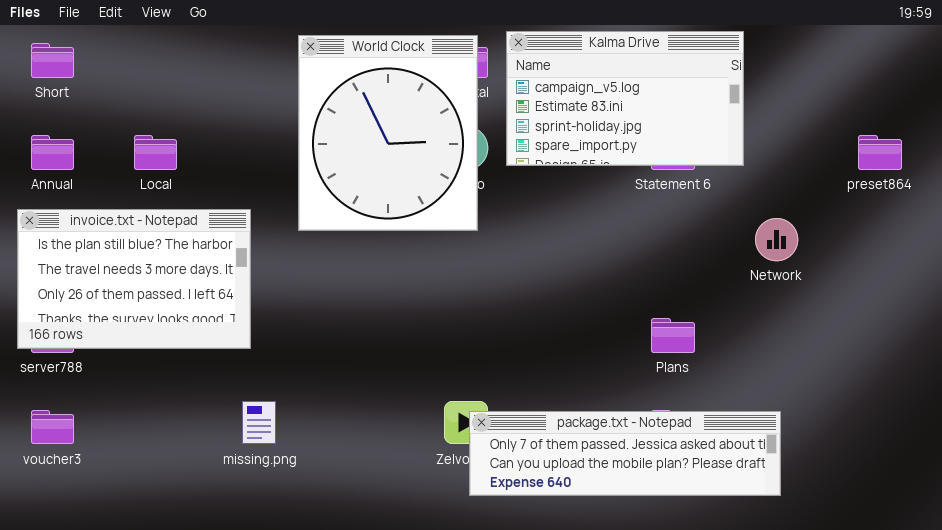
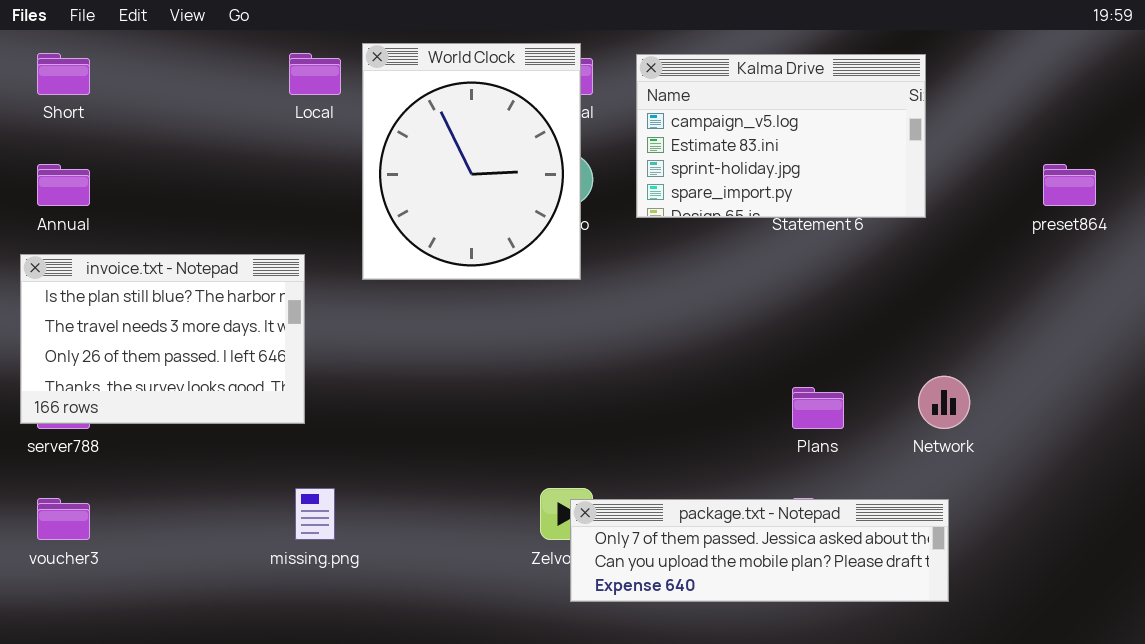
Kalma Drive: [506,31,744,166] -> [636,54,926,218], moved
Local: [134,135,177,170] -> [289,53,341,95], moved
Network: [755,218,798,261] -> [918,376,970,429], moved

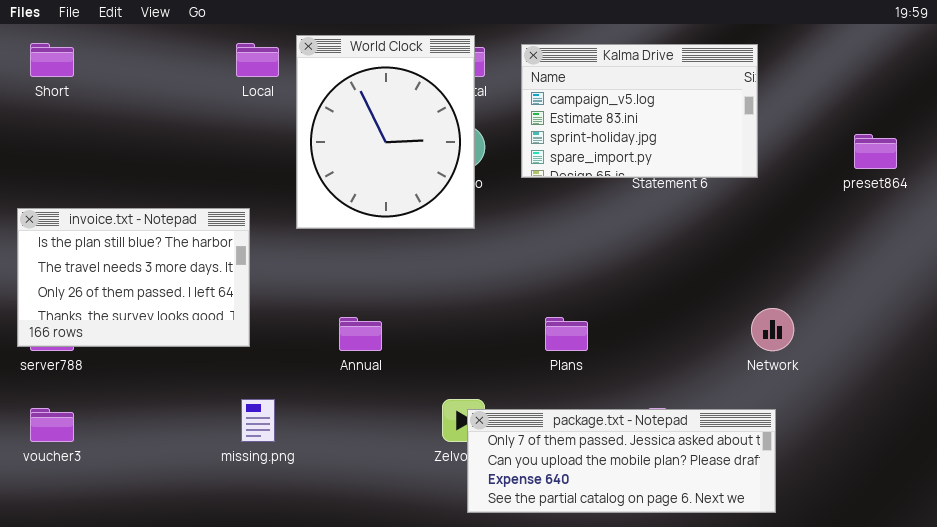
Annual: [37,164,90,206] -> [339,317,382,351], moved
Plans: [792,387,844,429] -> [545,317,588,351], moved
package.txt - Notepad: [570,499,949,602] -> [467,409,776,513], resized

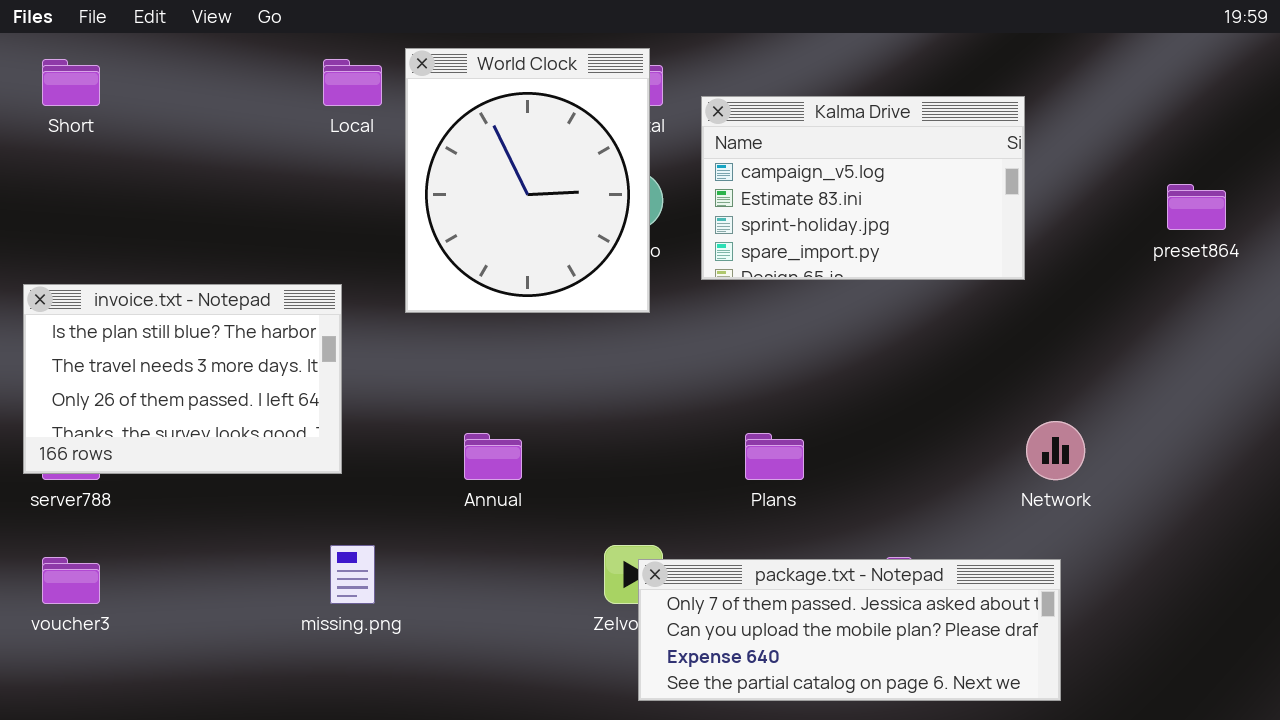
Kalma Drive: [521,44,758,178] -> [701,96,1025,280], moved

